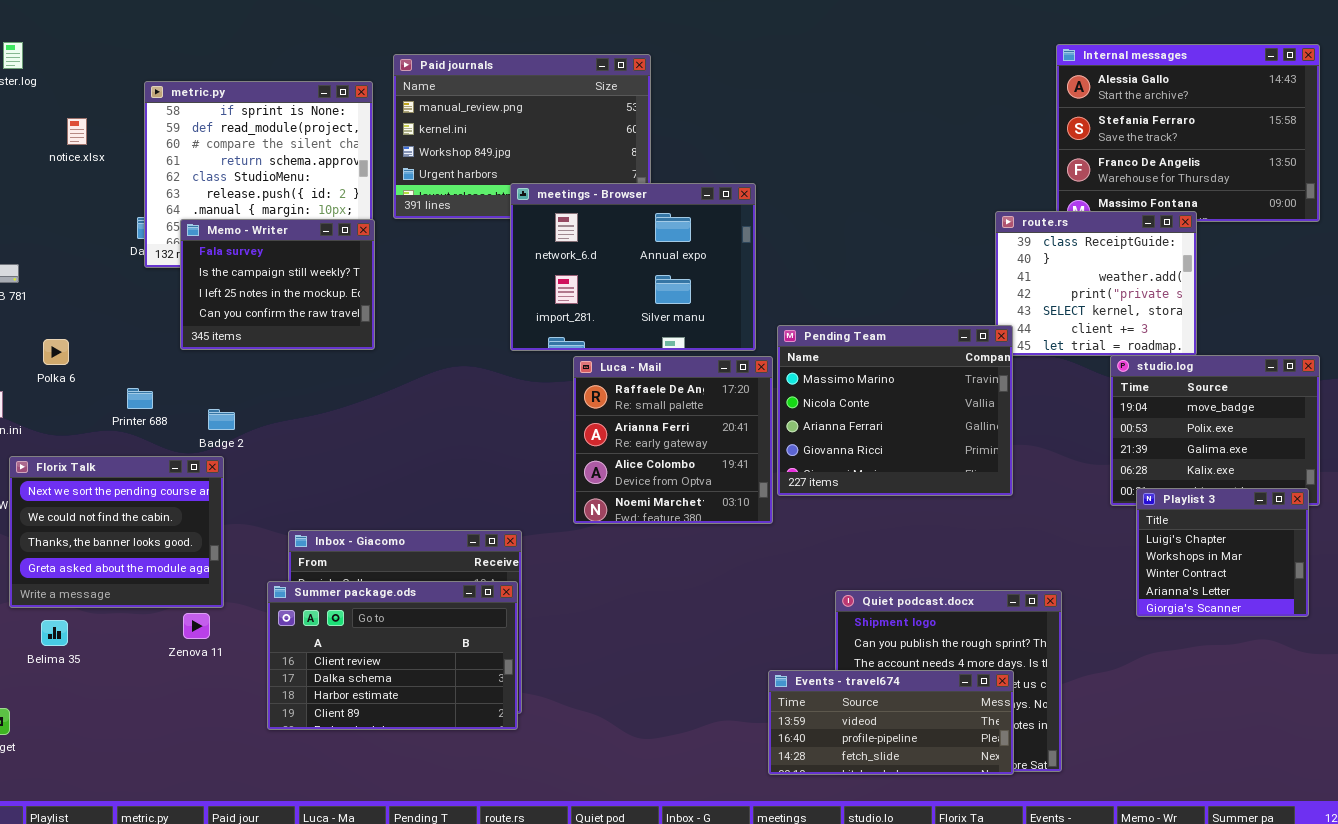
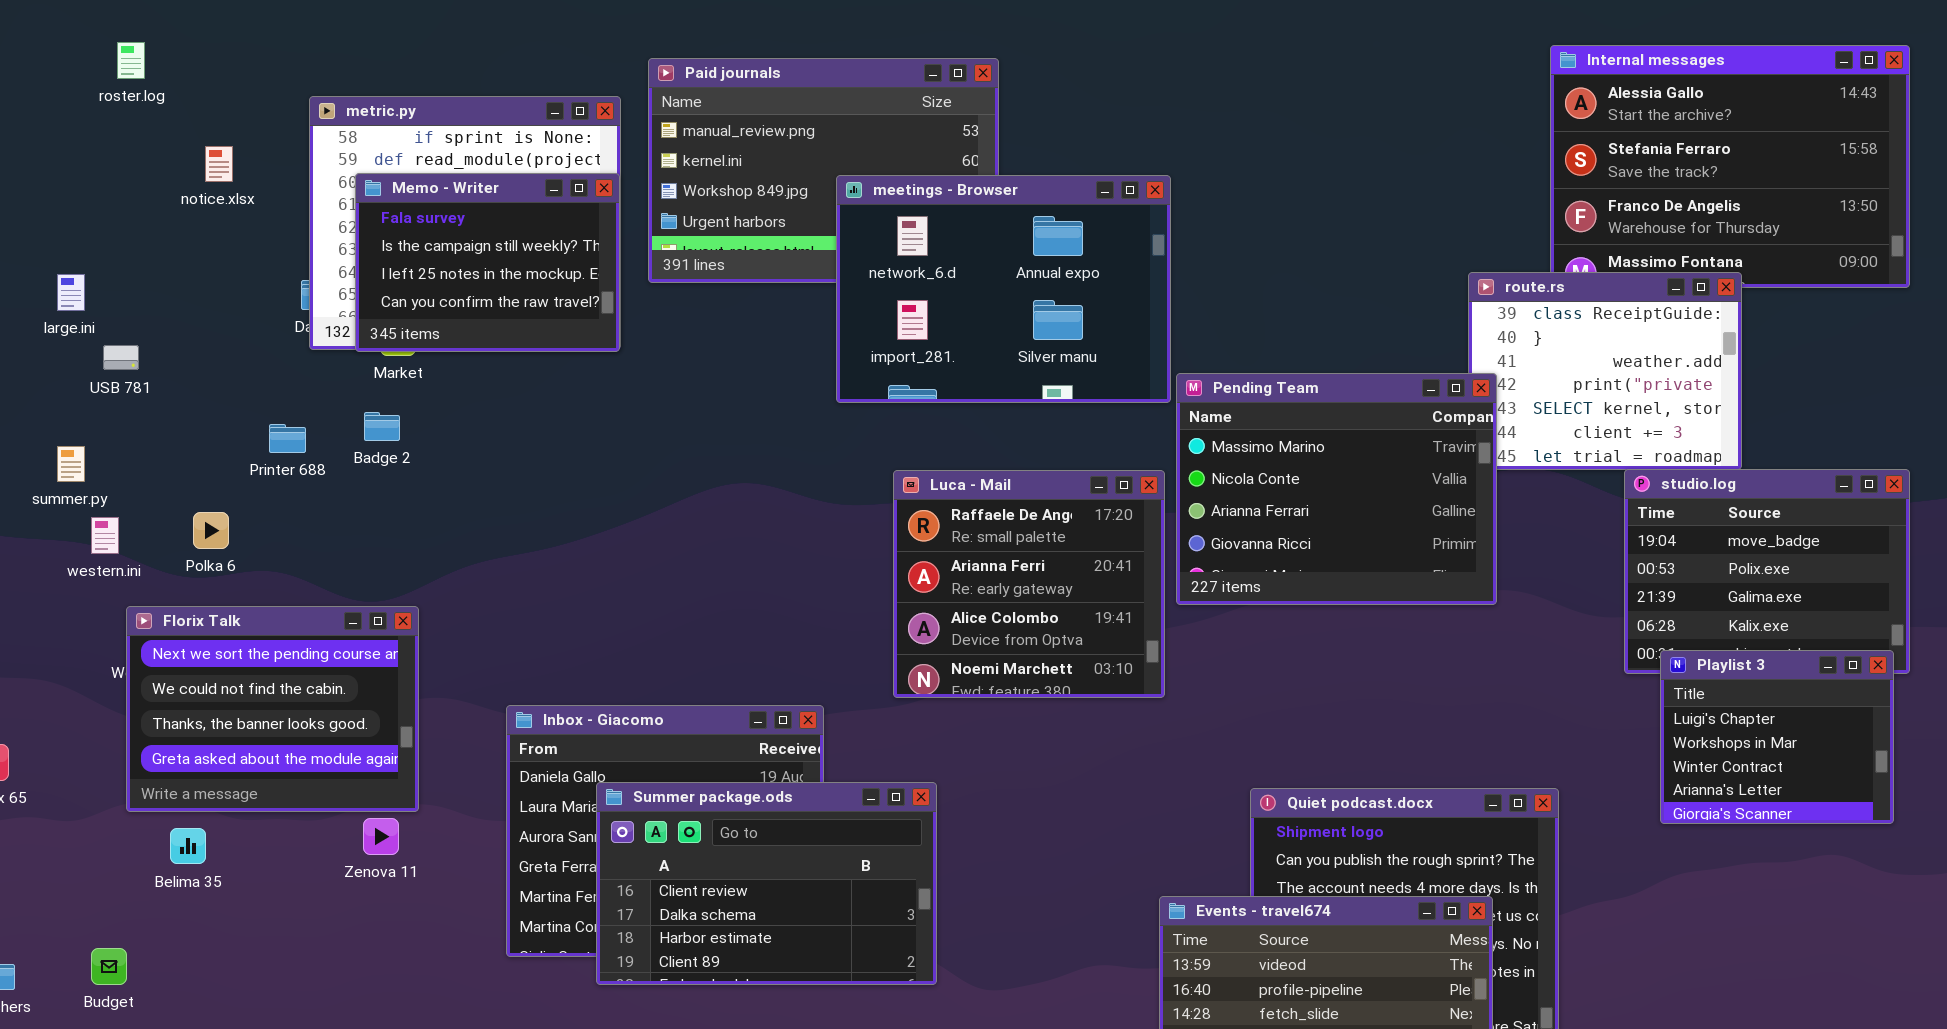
meetings - Browser: [510,183,756,351] -> [836,175,1171,403], moved
Memo - Writer: [180,219,375,350] -> [355,173,620,352], moved
Pending Team: [777,325,1013,496] -> [1176,373,1497,605], moved
Polka 6: [43,339,69,365] -> [193,512,229,549], moved
Printer 688: [127,388,153,409] -> [269,424,306,453], moved
Badge 2: [208,409,235,430] -> [364,412,400,441], moved
Summer package.ods: [267,581,518,730] -> [596,782,937,985], moved

